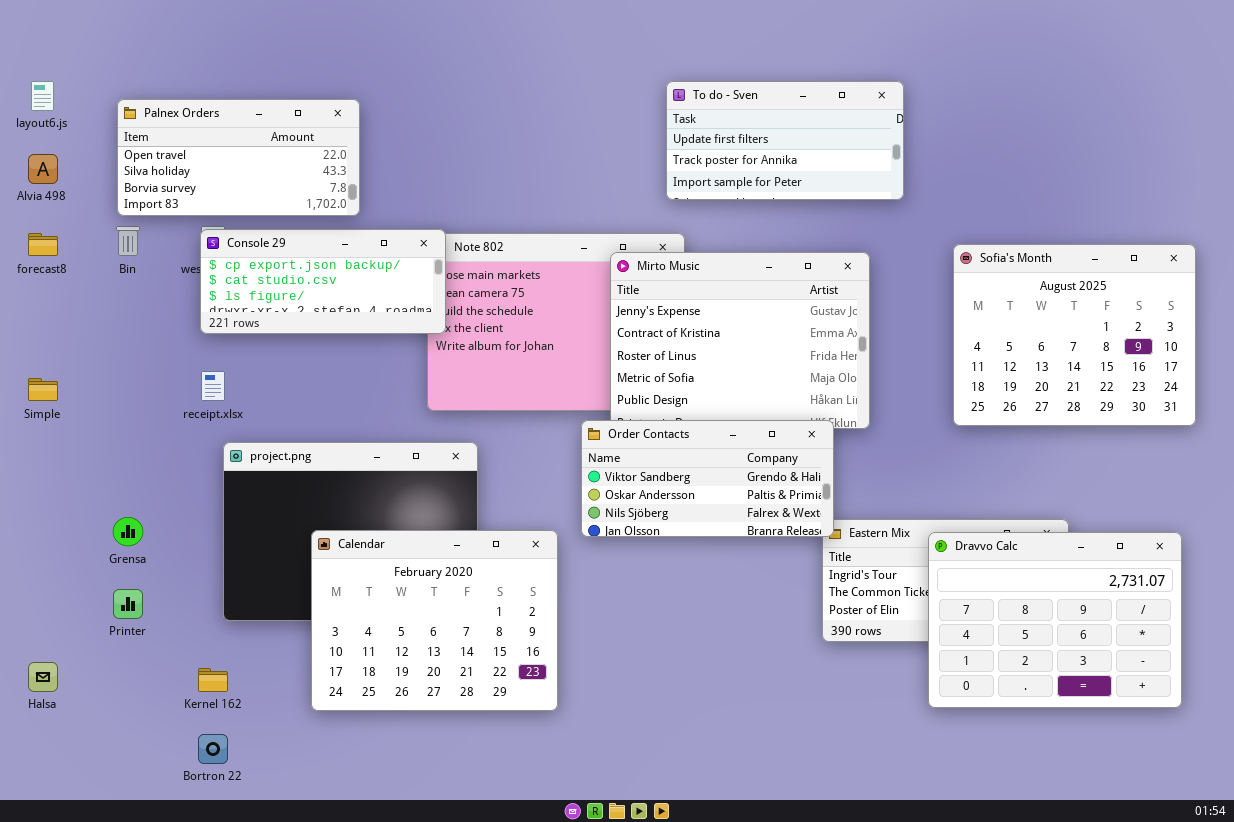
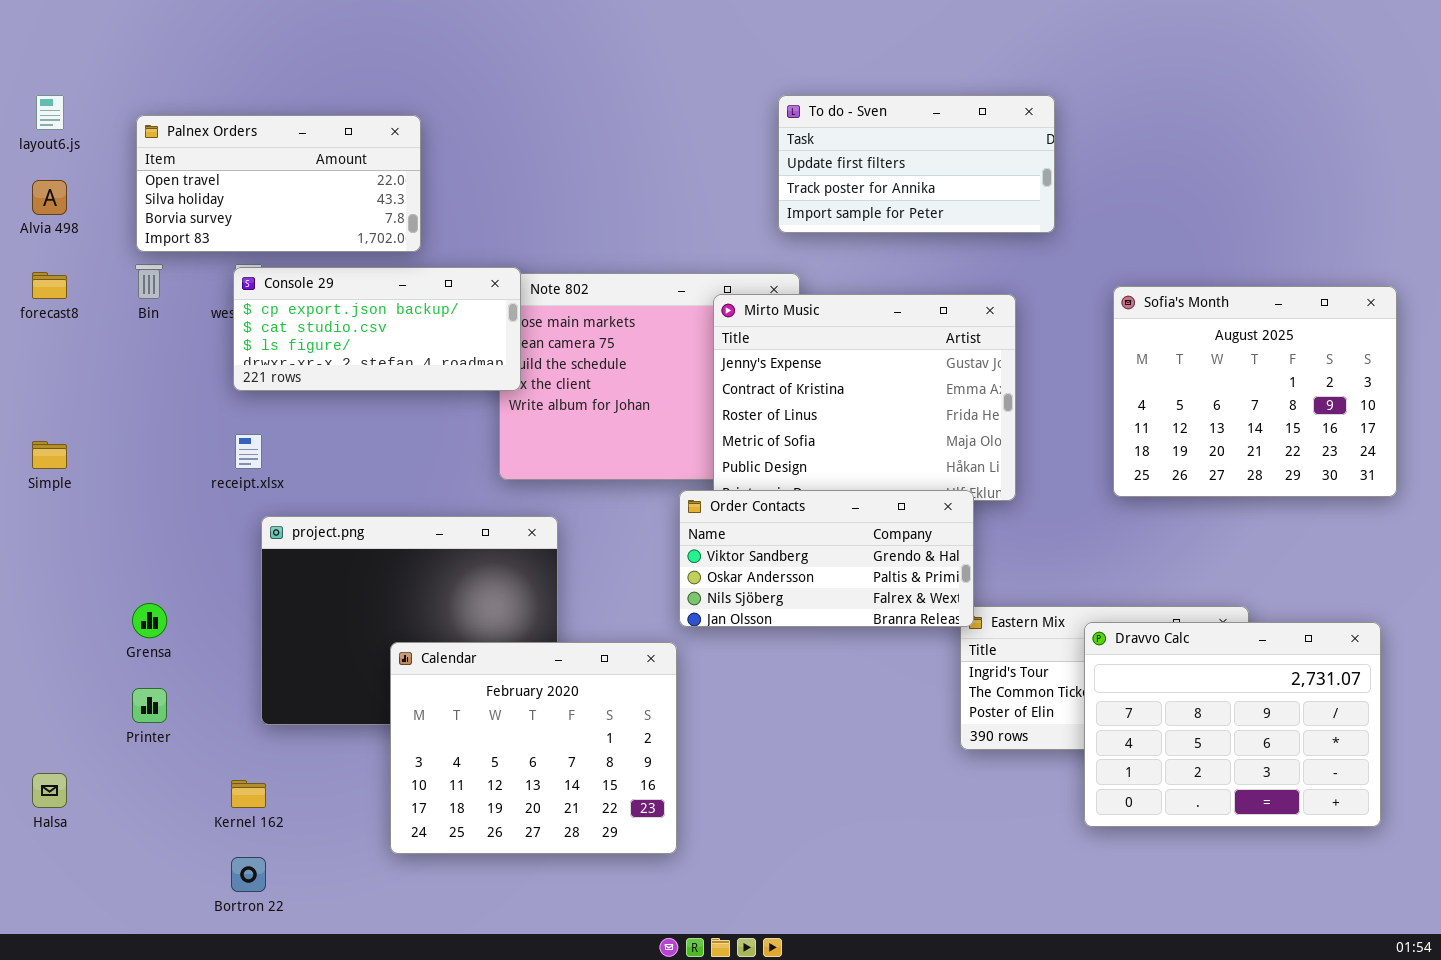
Calendar: [311,530,558,711] -> [390,642,677,854], moved

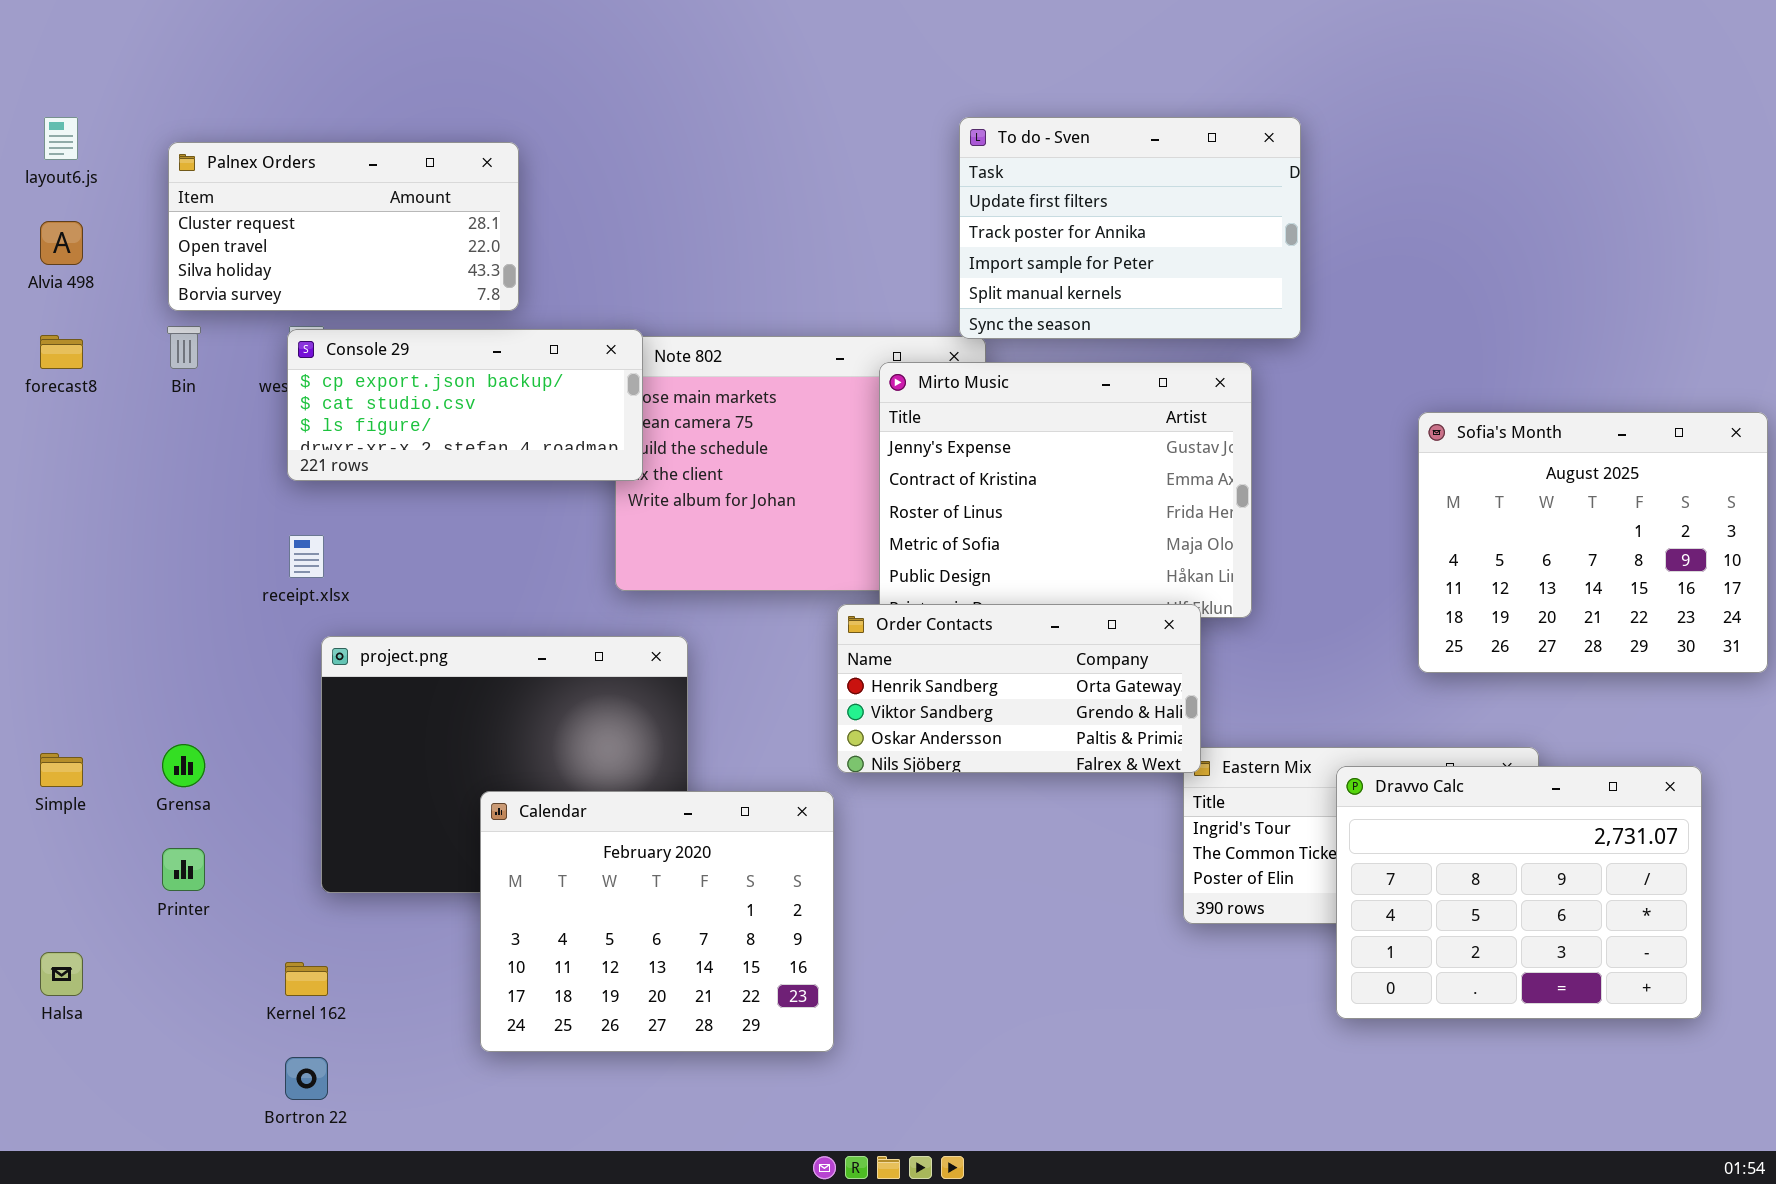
To do - Sven: [778,95,1055,233] -> [959,117,1301,339], resized
Palnex Orders: [136,115,421,252] -> [168,142,519,311], scrolled up 1 row
Sofia's Month: [1113,286,1397,497] -> [1418,412,1768,673], moved
Simple: [32,441,67,469] -> [40,753,83,787], moved
Order Contacts: [679,490,974,627] -> [837,604,1201,773], scrolled up 1 row

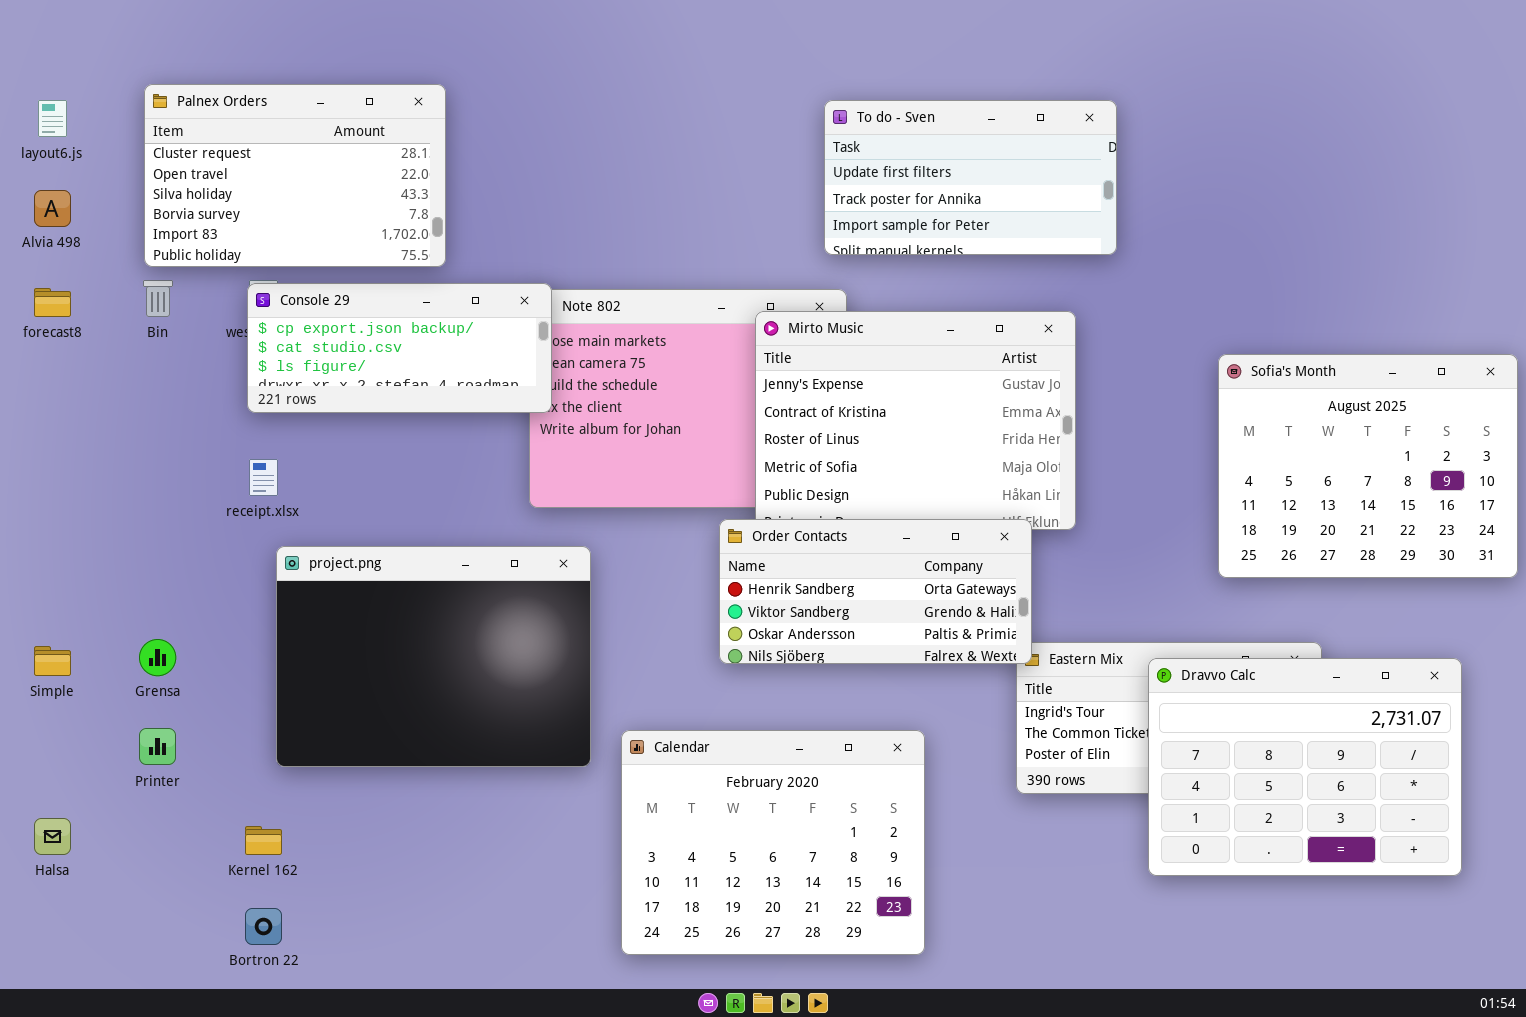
To do - Sven: [959,117,1301,339] -> [824,100,1117,255], resized
Palnex Orders: [168,142,519,311] -> [144,84,446,267], resized
Calendar: [480,791,834,1052] -> [621,730,925,955], moved

